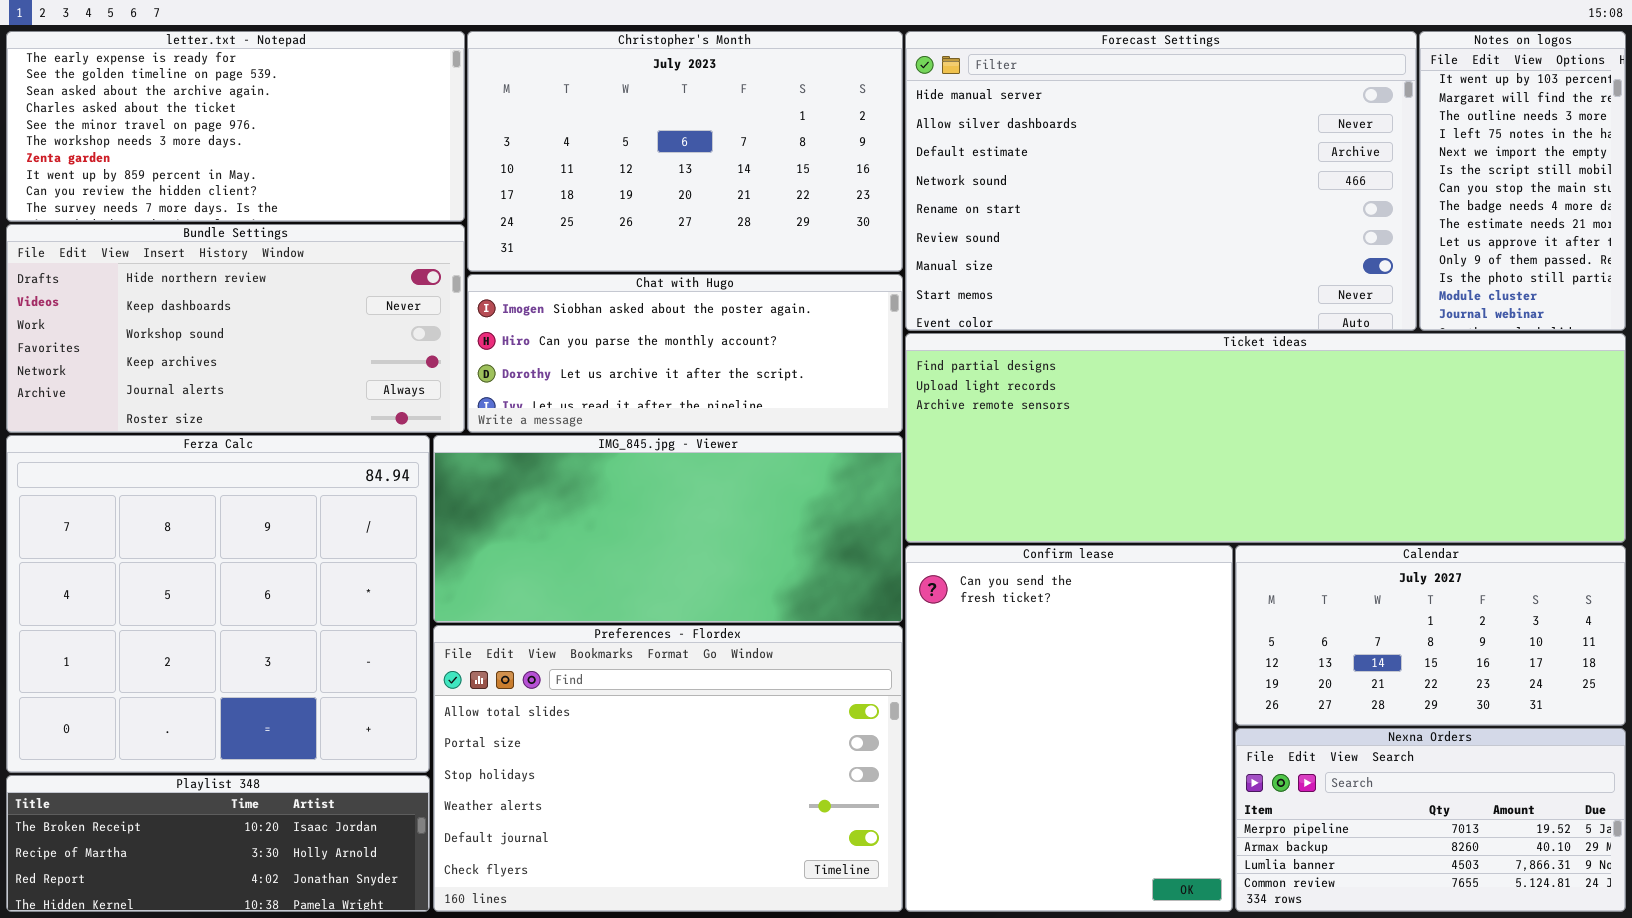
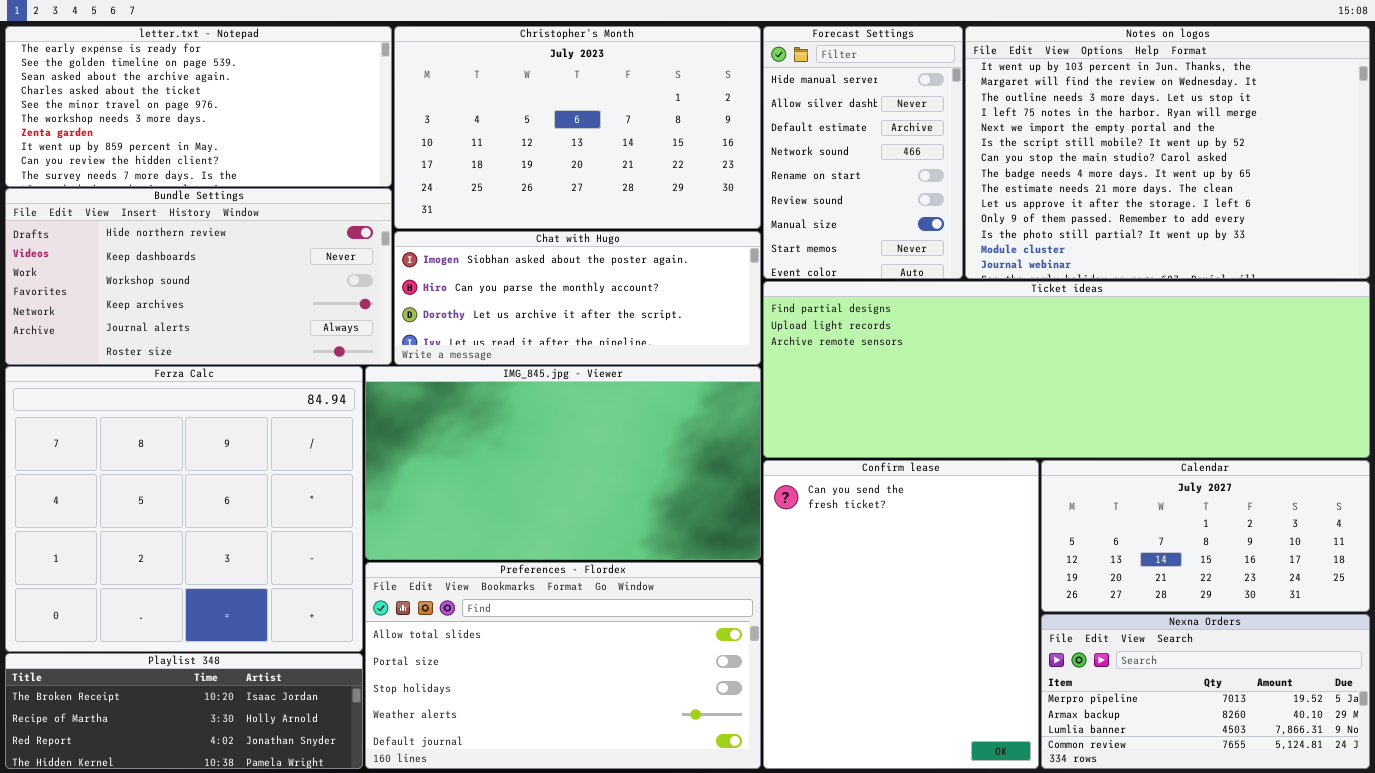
Forecast Settings: [905,31,1417,331] -> [763,26,963,279], resized
Notes on logos: [1419,31,1626,331] -> [965,26,1370,279], resized
IMG_845.jpg - Viewer: [433,435,903,623] -> [365,366,761,560], resized
Preferences - Flordex: [433,625,903,912] -> [365,562,761,769], resized

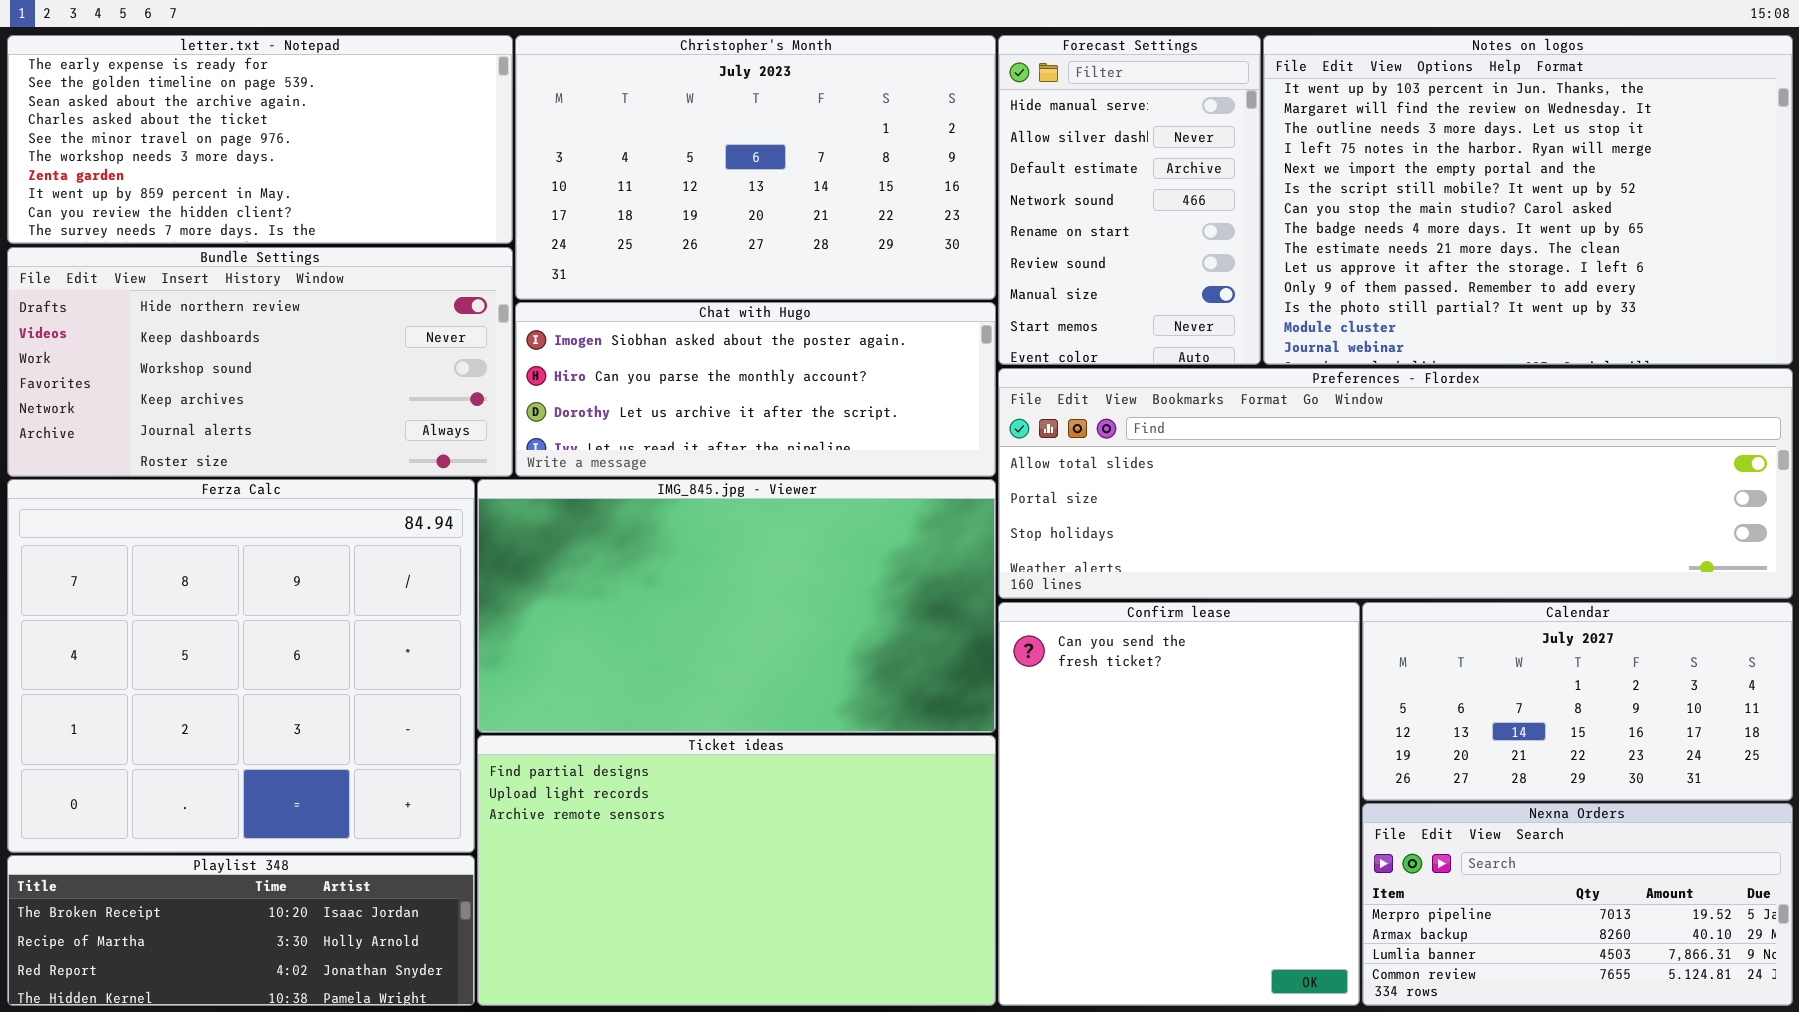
Ticket ideas: [763,281,1370,458] -> [477,735,996,1006], moved, resized
Preferences - Flordex: [365,562,761,769] -> [998,368,1793,599], moved, resized

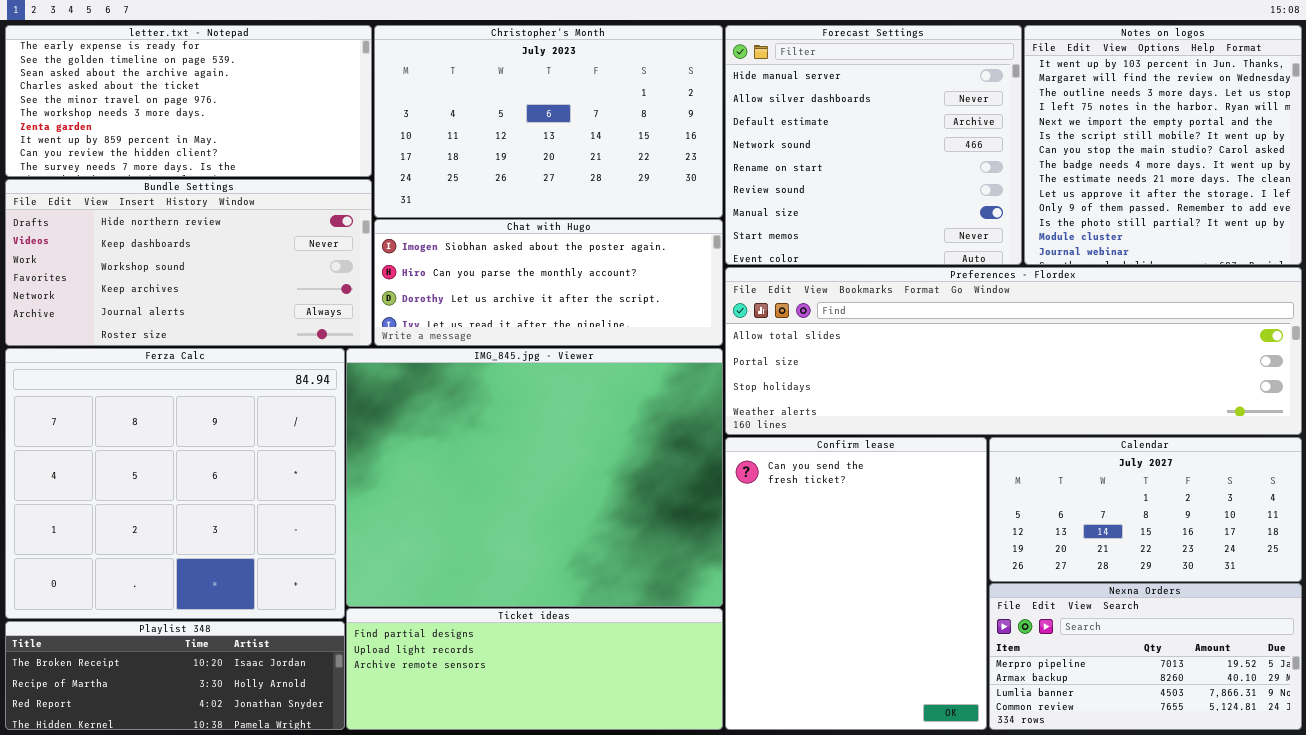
Forecast Settings: [998,35,1261,365] -> [725,25,1022,265], resized
Notes on logos: [1263,35,1793,365] -> [1024,25,1302,265], resized
IMG_845.jpg - Viewer: [477,479,996,733] -> [346,348,723,607], resized
Ticket ideas: [477,735,996,1006] -> [346,608,723,730], resized

